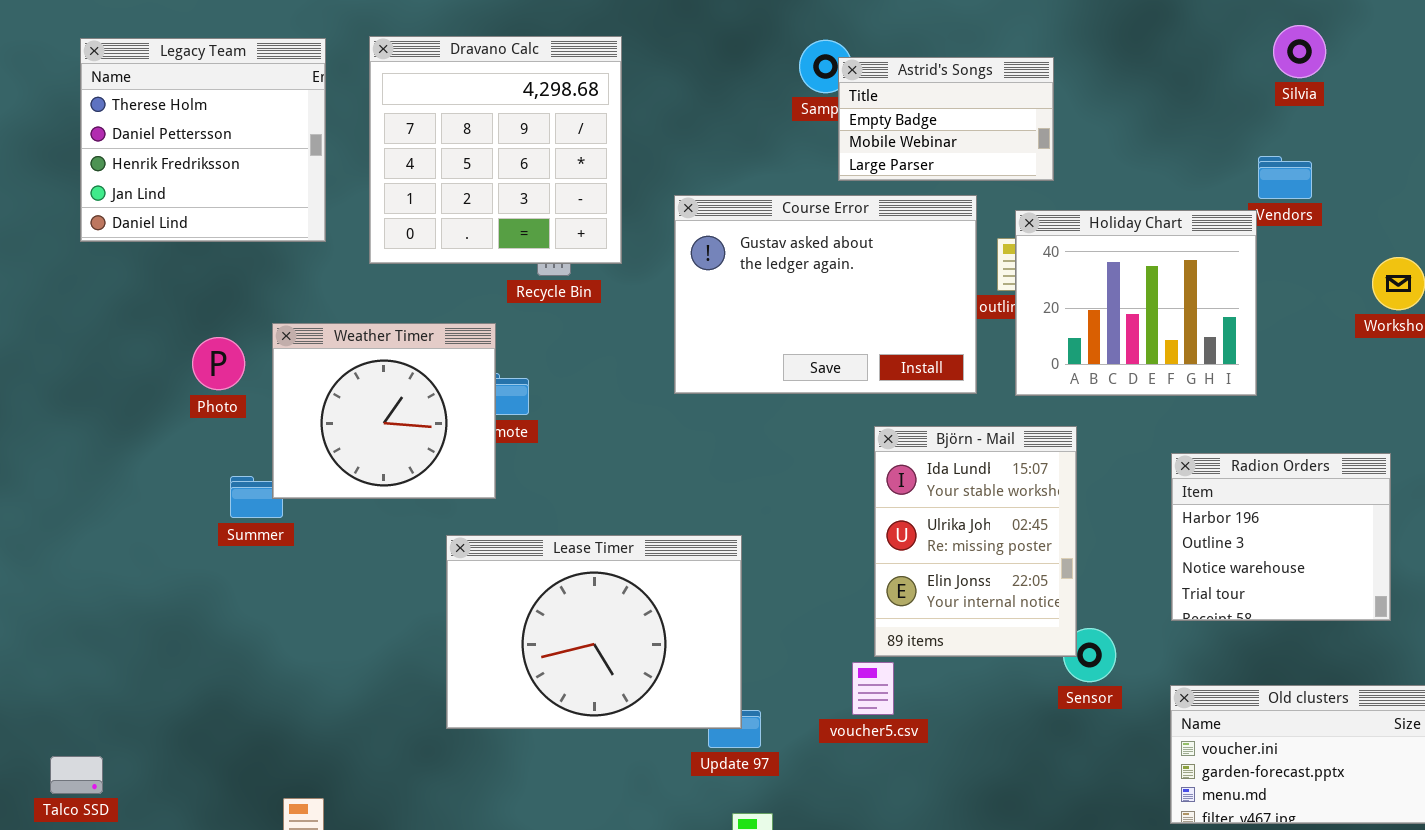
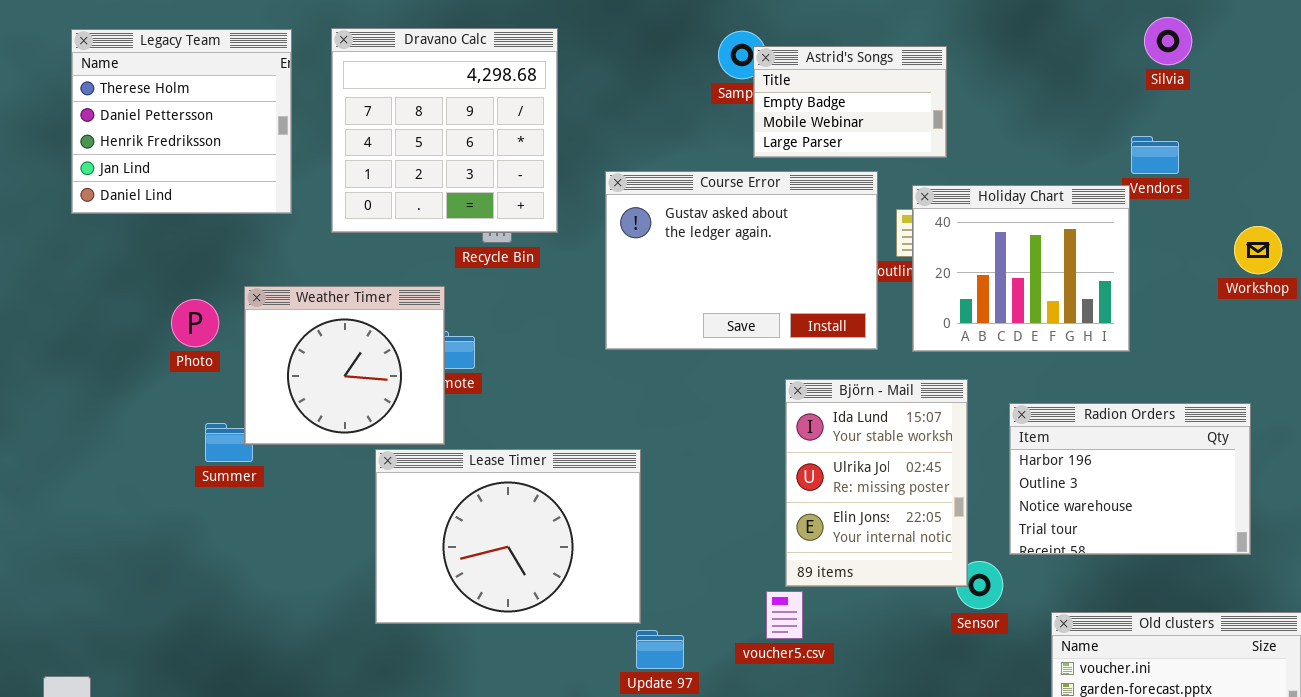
Radion Orders: [1171,453,1391,621] -> [1009,403,1251,555], resized
Lease Timer: [446,535,742,729] -> [375,449,641,624], moved

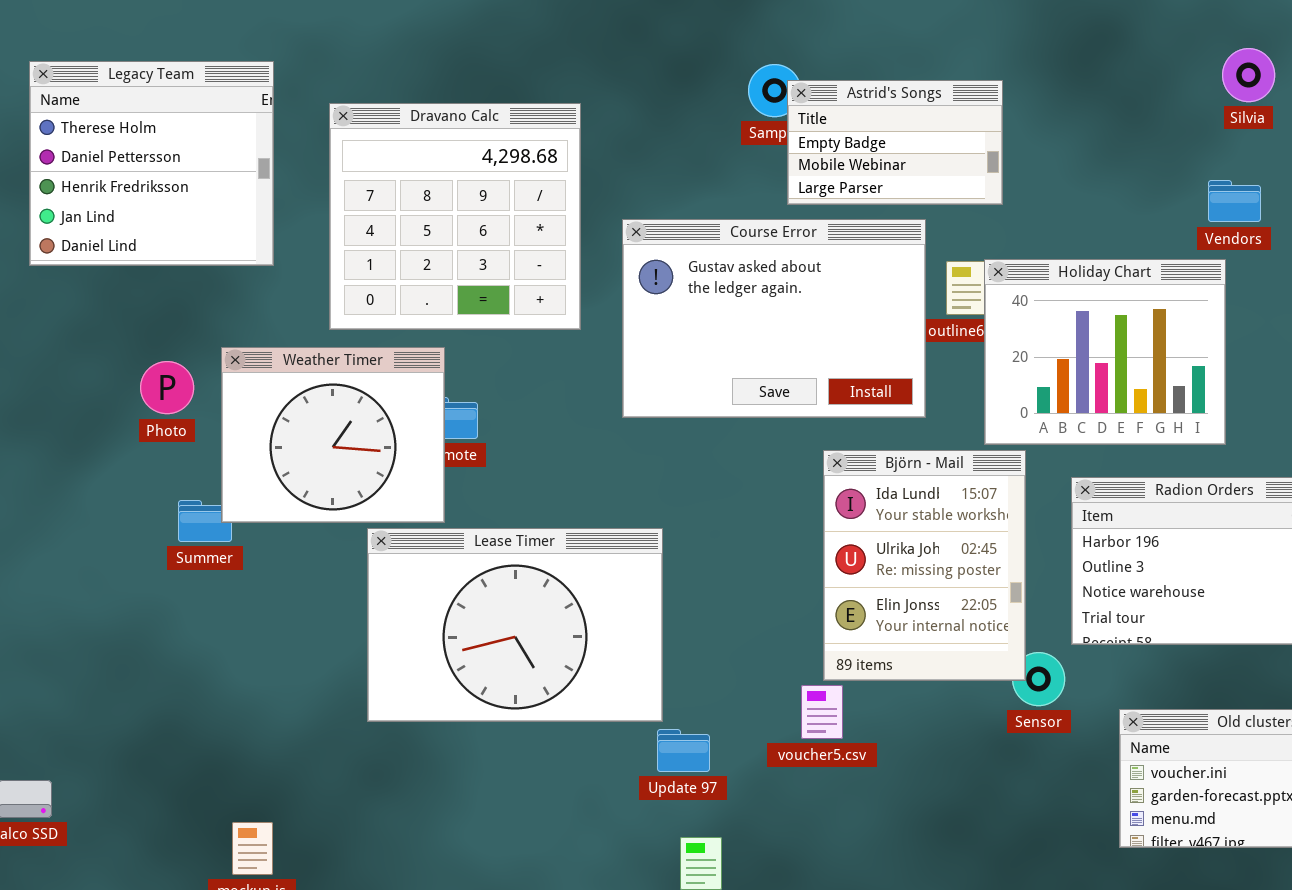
Dravano Calc: [331,28,558,233] -> [329,103,581,330], moved
Holiday Chart: [912,185,1130,352] -> [984,259,1226,445], moved

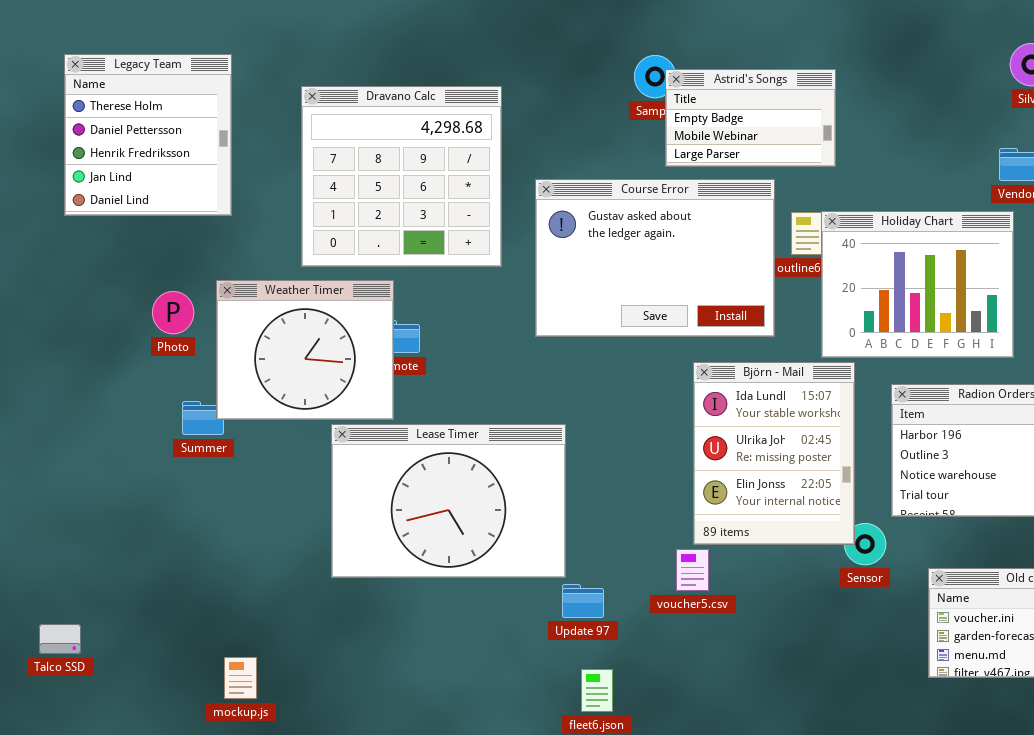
Legacy Team: [29,61,274,266] -> [64,54,232,216], resized

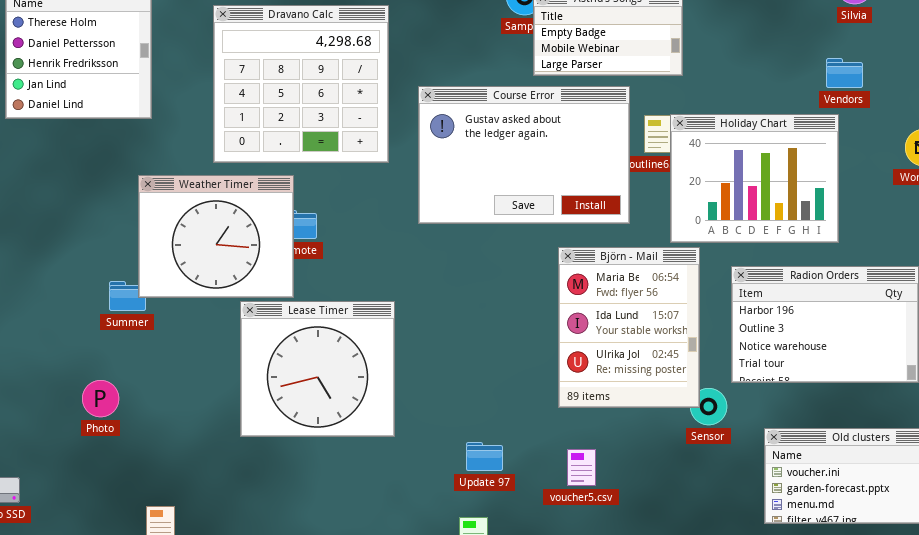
Photo: [152,291,194,334] -> [82,380,119,417], moved
Björn - Mail: [693,362,855,545] -> [558,247,700,408], scrolled up 1 row
Lease Timer: [331,424,566,578] -> [240,301,395,437], resized
voucher5.csv: [676,549,709,591] -> [567,449,596,486], moved
Update 97: [562,584,604,618] -> [466,442,503,471], moved

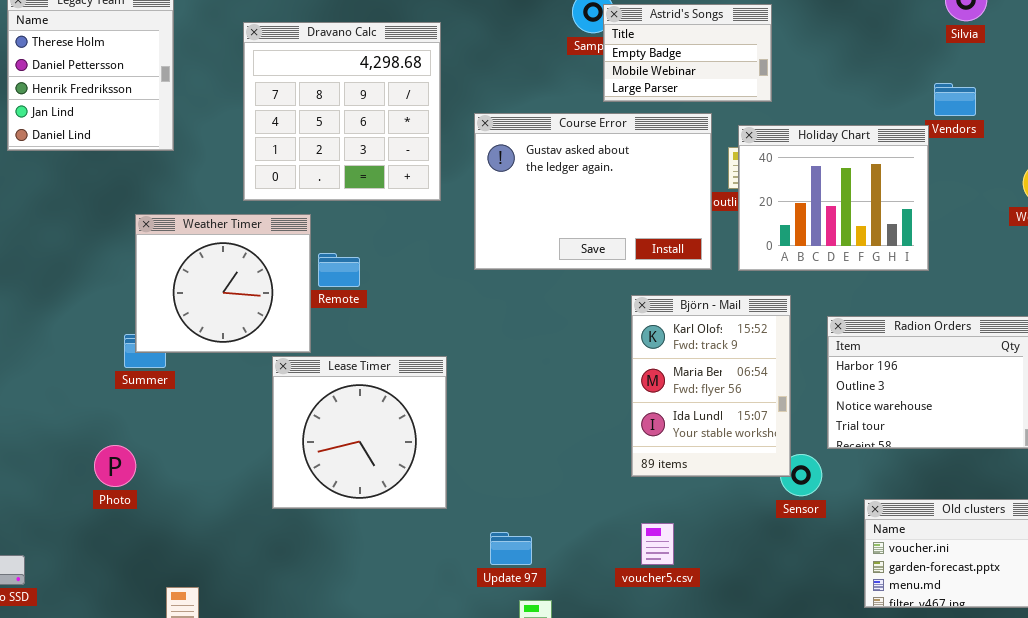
Holiday Chart: [670,114,839,243] -> [738,125,929,271], moved
Weather Timer: [138,175,294,298] -> [135,214,311,353], moved
Björn - Mail: [558,247,700,408] -> [631,295,791,477], scrolled up 1 row
Update 97: [466,442,503,471] -> [490,532,532,565], moved

